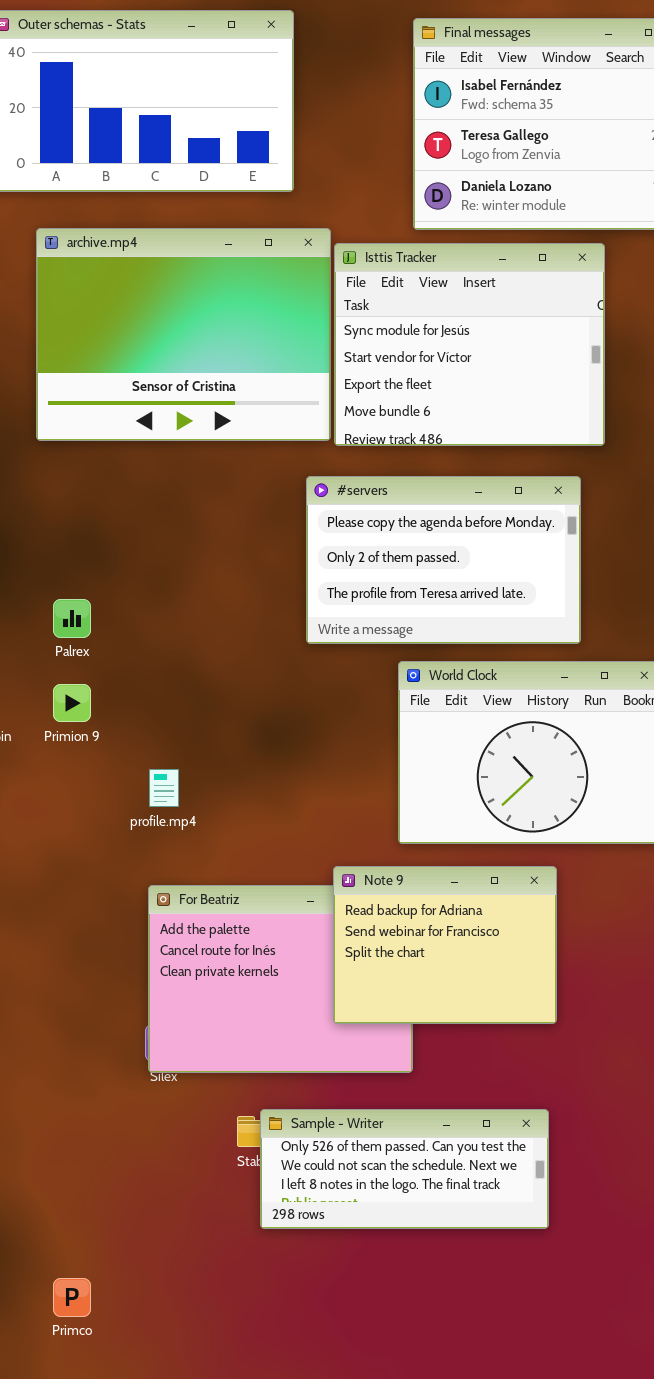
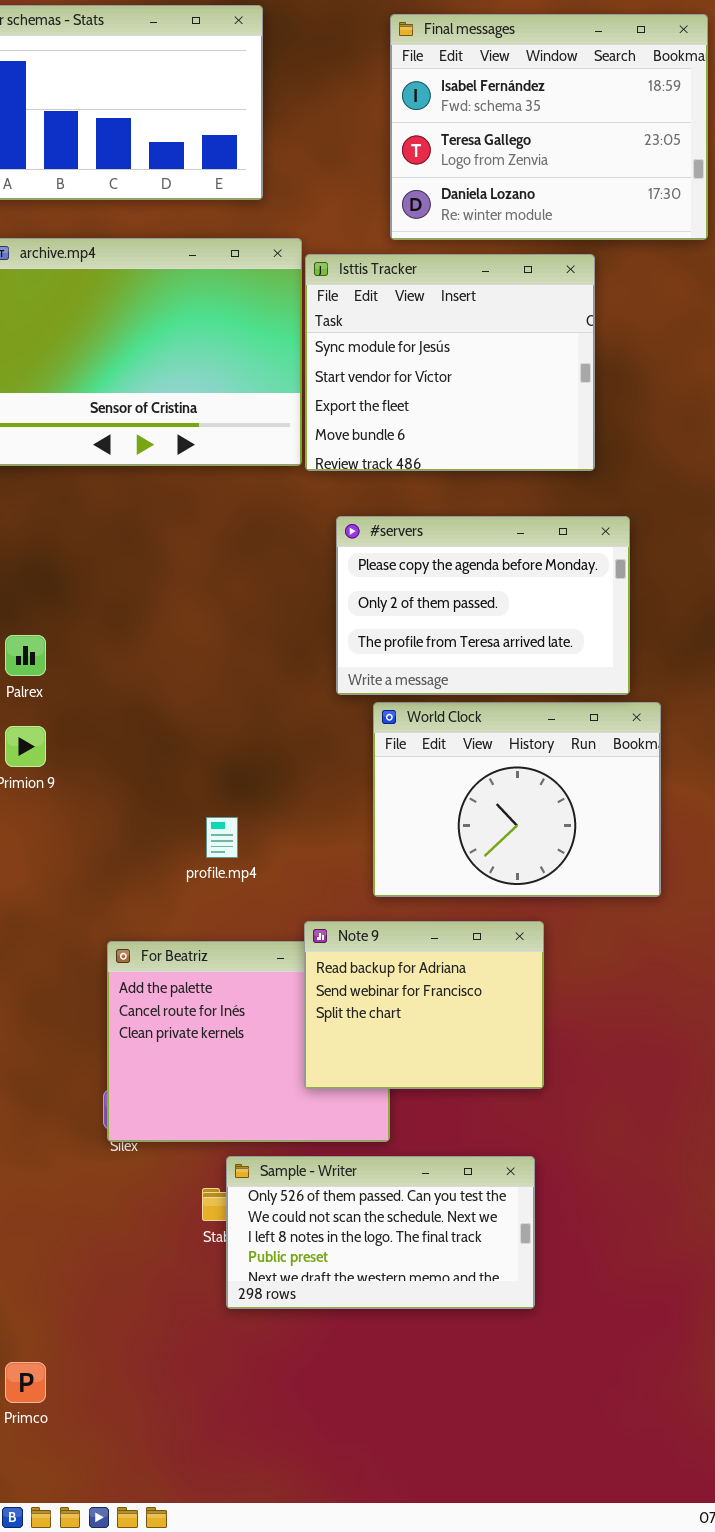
#servers: [306,476,581,644] -> [336,516,630,695], moved
profile.mp4: [149,769,179,807] -> [206,817,238,858], moved
Sample - Writer: [260,1109,549,1229] -> [226,1156,535,1309], resized

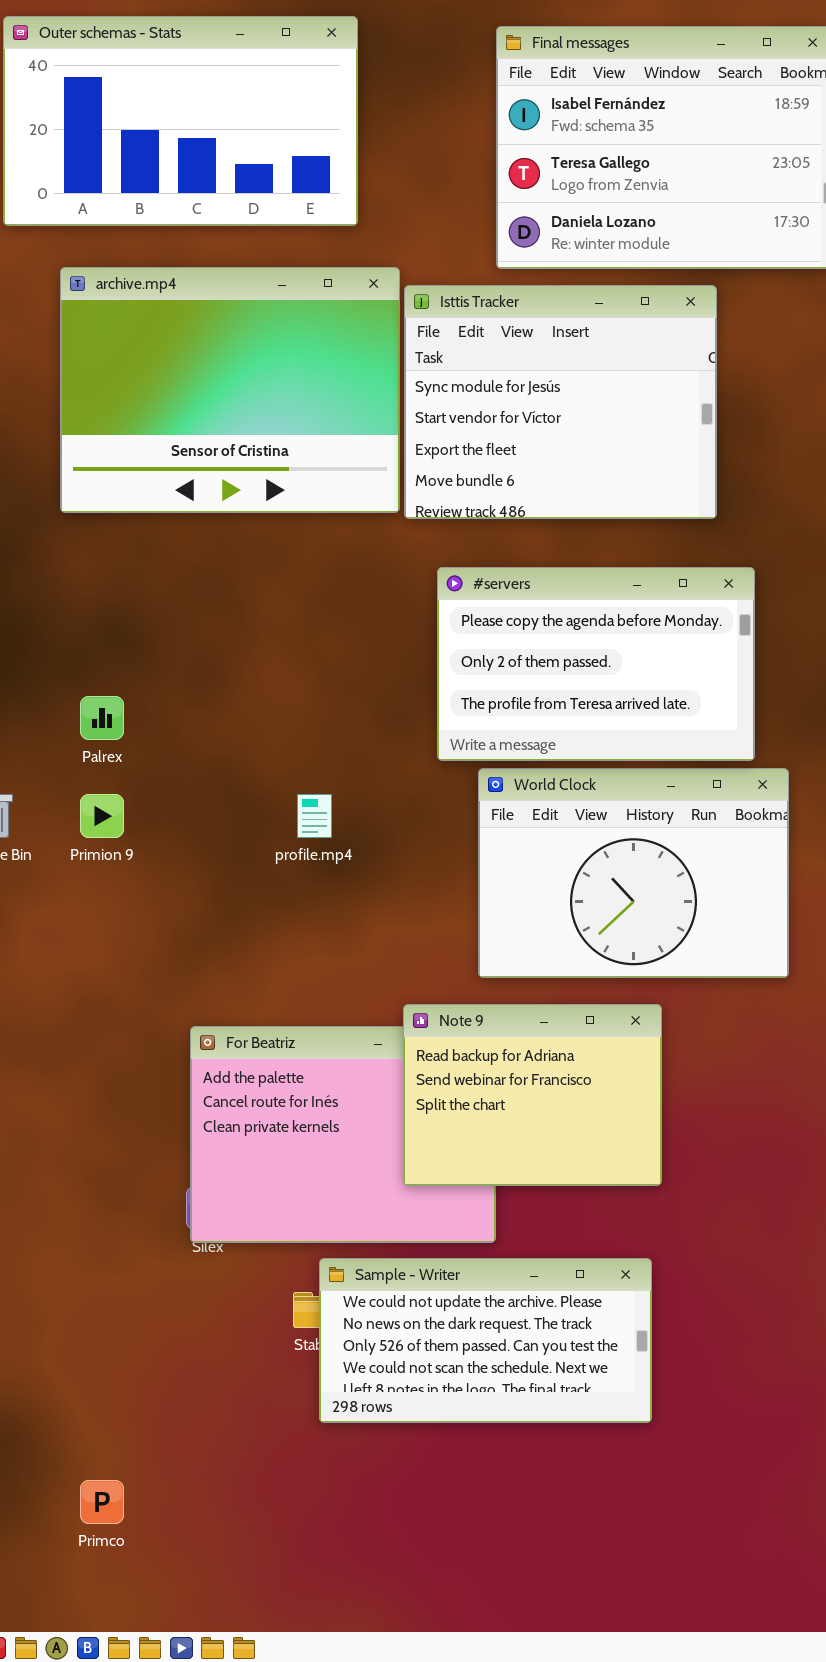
profile.mp4: [206,817,238,858] -> [297,794,332,838], moved
Sample - Writer: [226,1156,535,1309] -> [319,1258,652,1423], scrolled up 2 rows

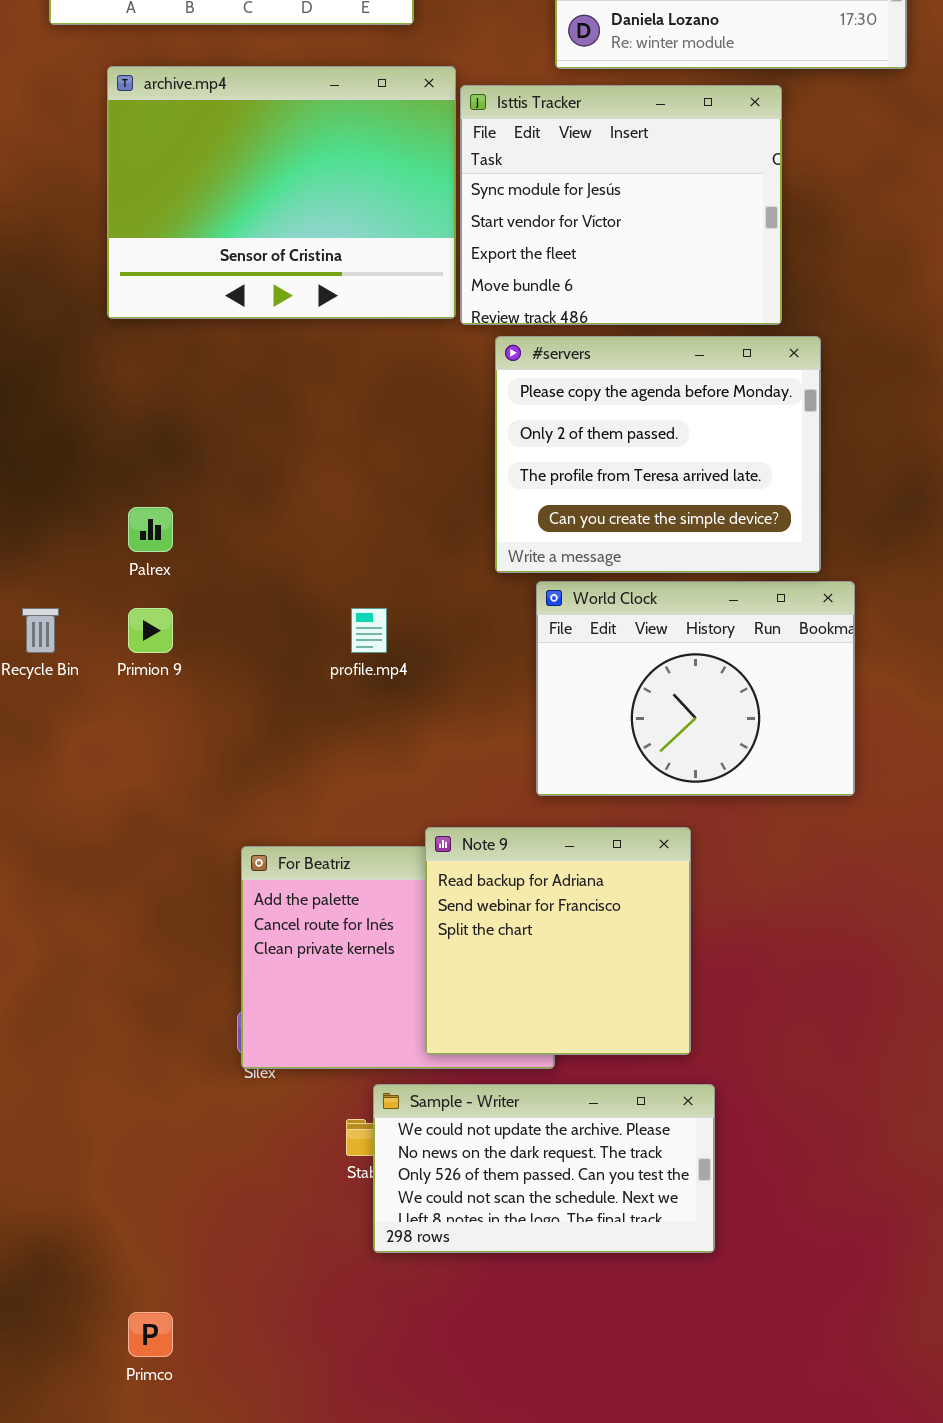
#servers: [437,567,755,761] -> [495,336,821,573], resized
Note 9: [403,1004,662,1186] -> [425,827,691,1055], moved, resized

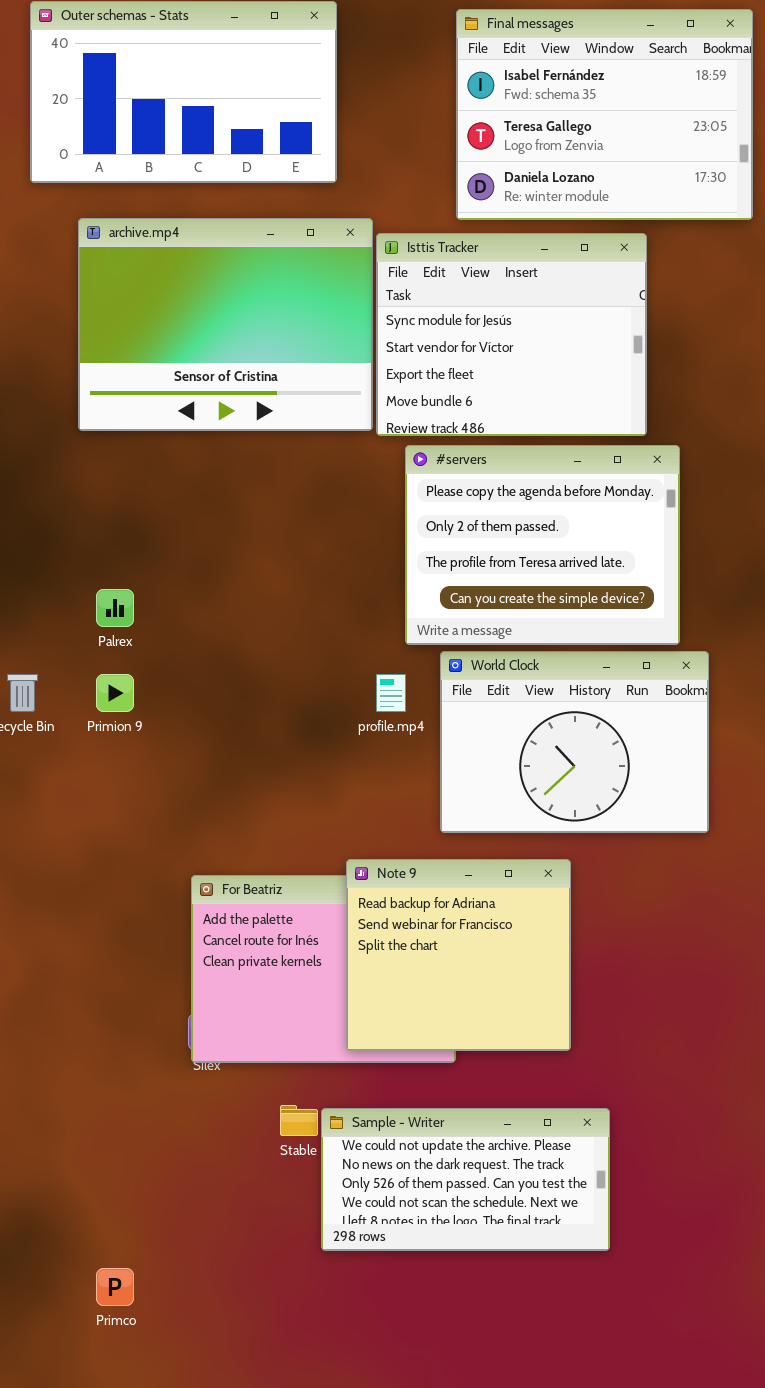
profile.mp4: [351,608,387,653] -> [376,674,406,712], moved
Sample - Writer: [373,1084,715,1253] -> [321,1108,610,1251], moved

